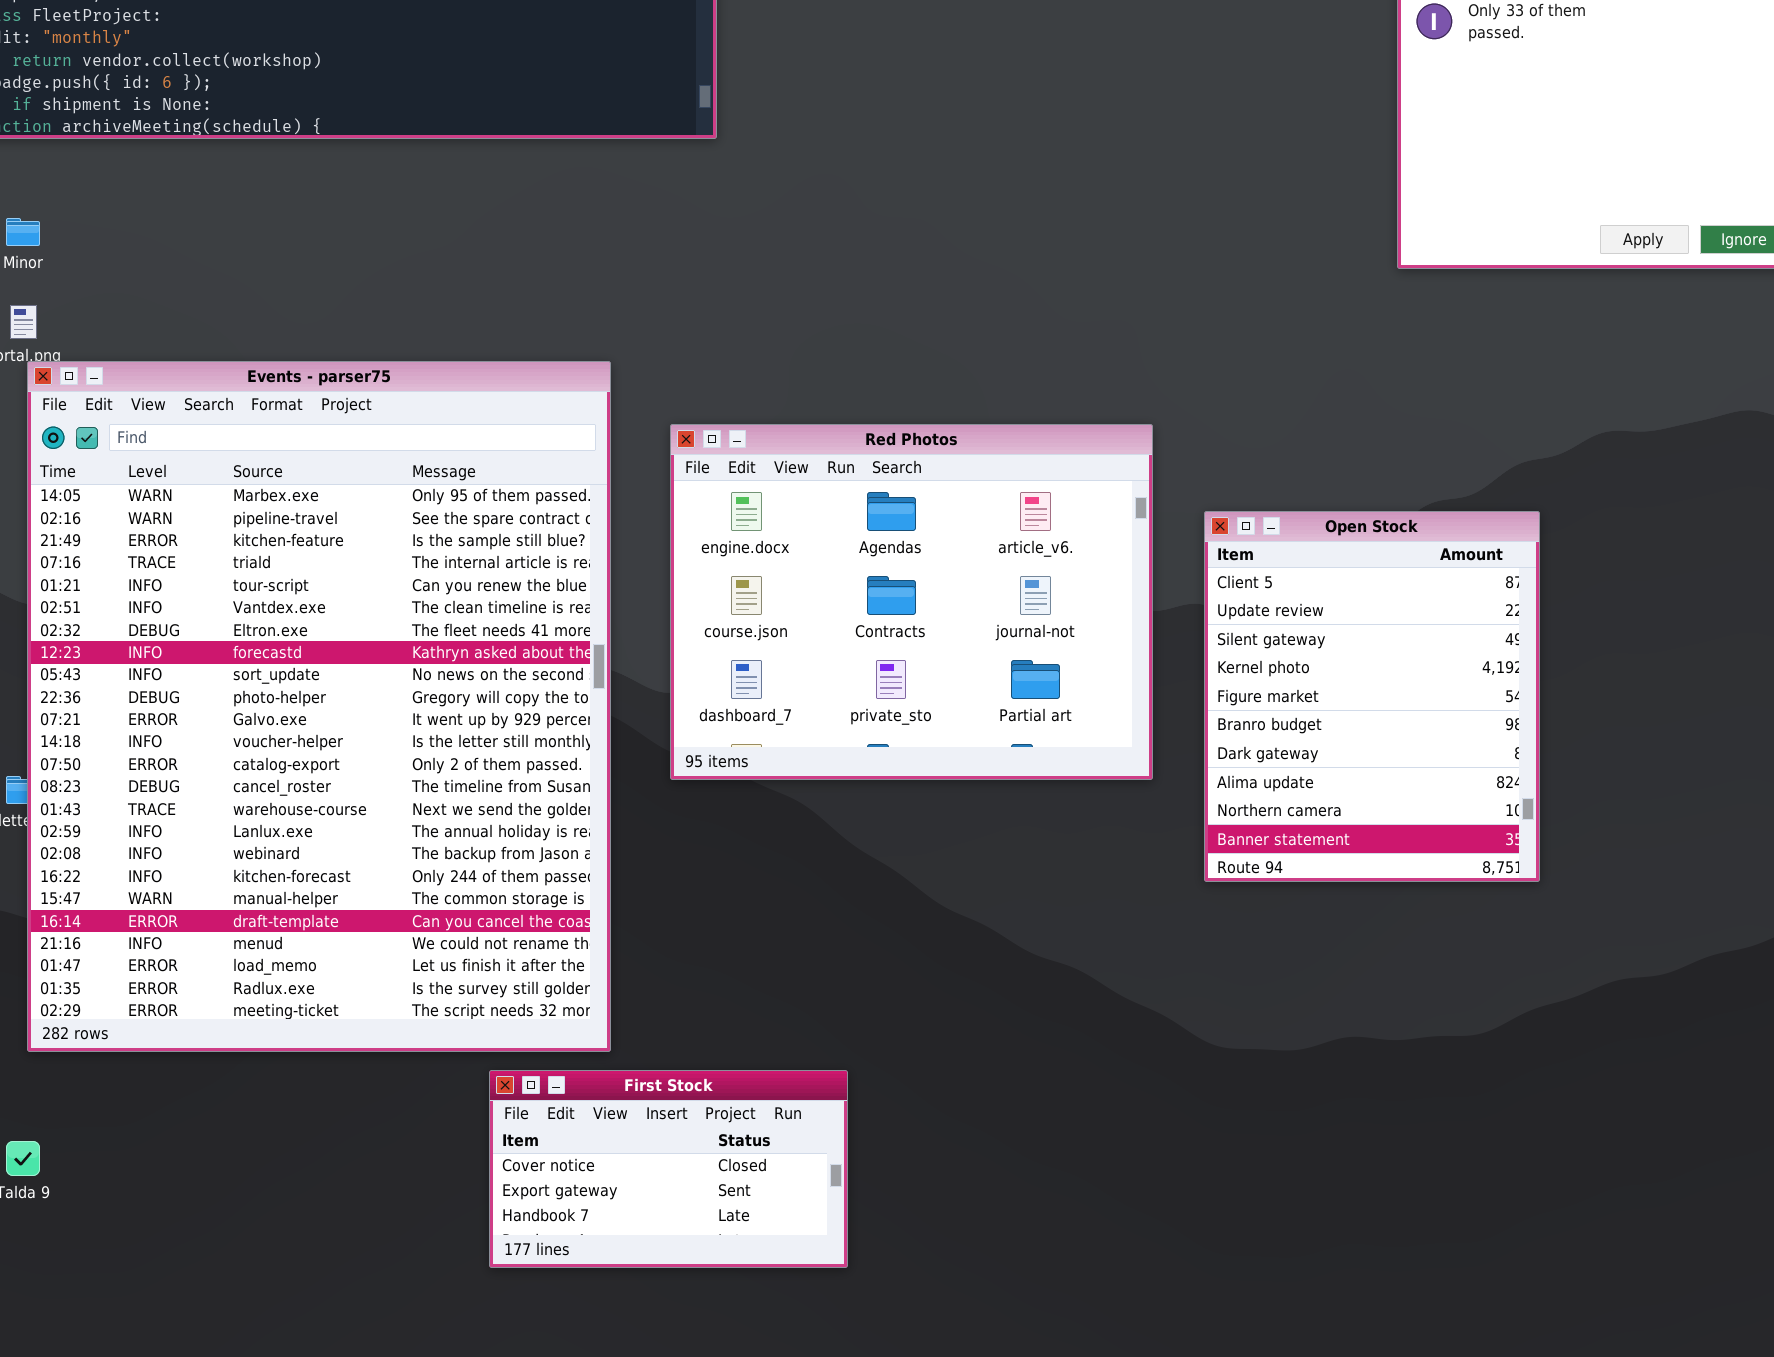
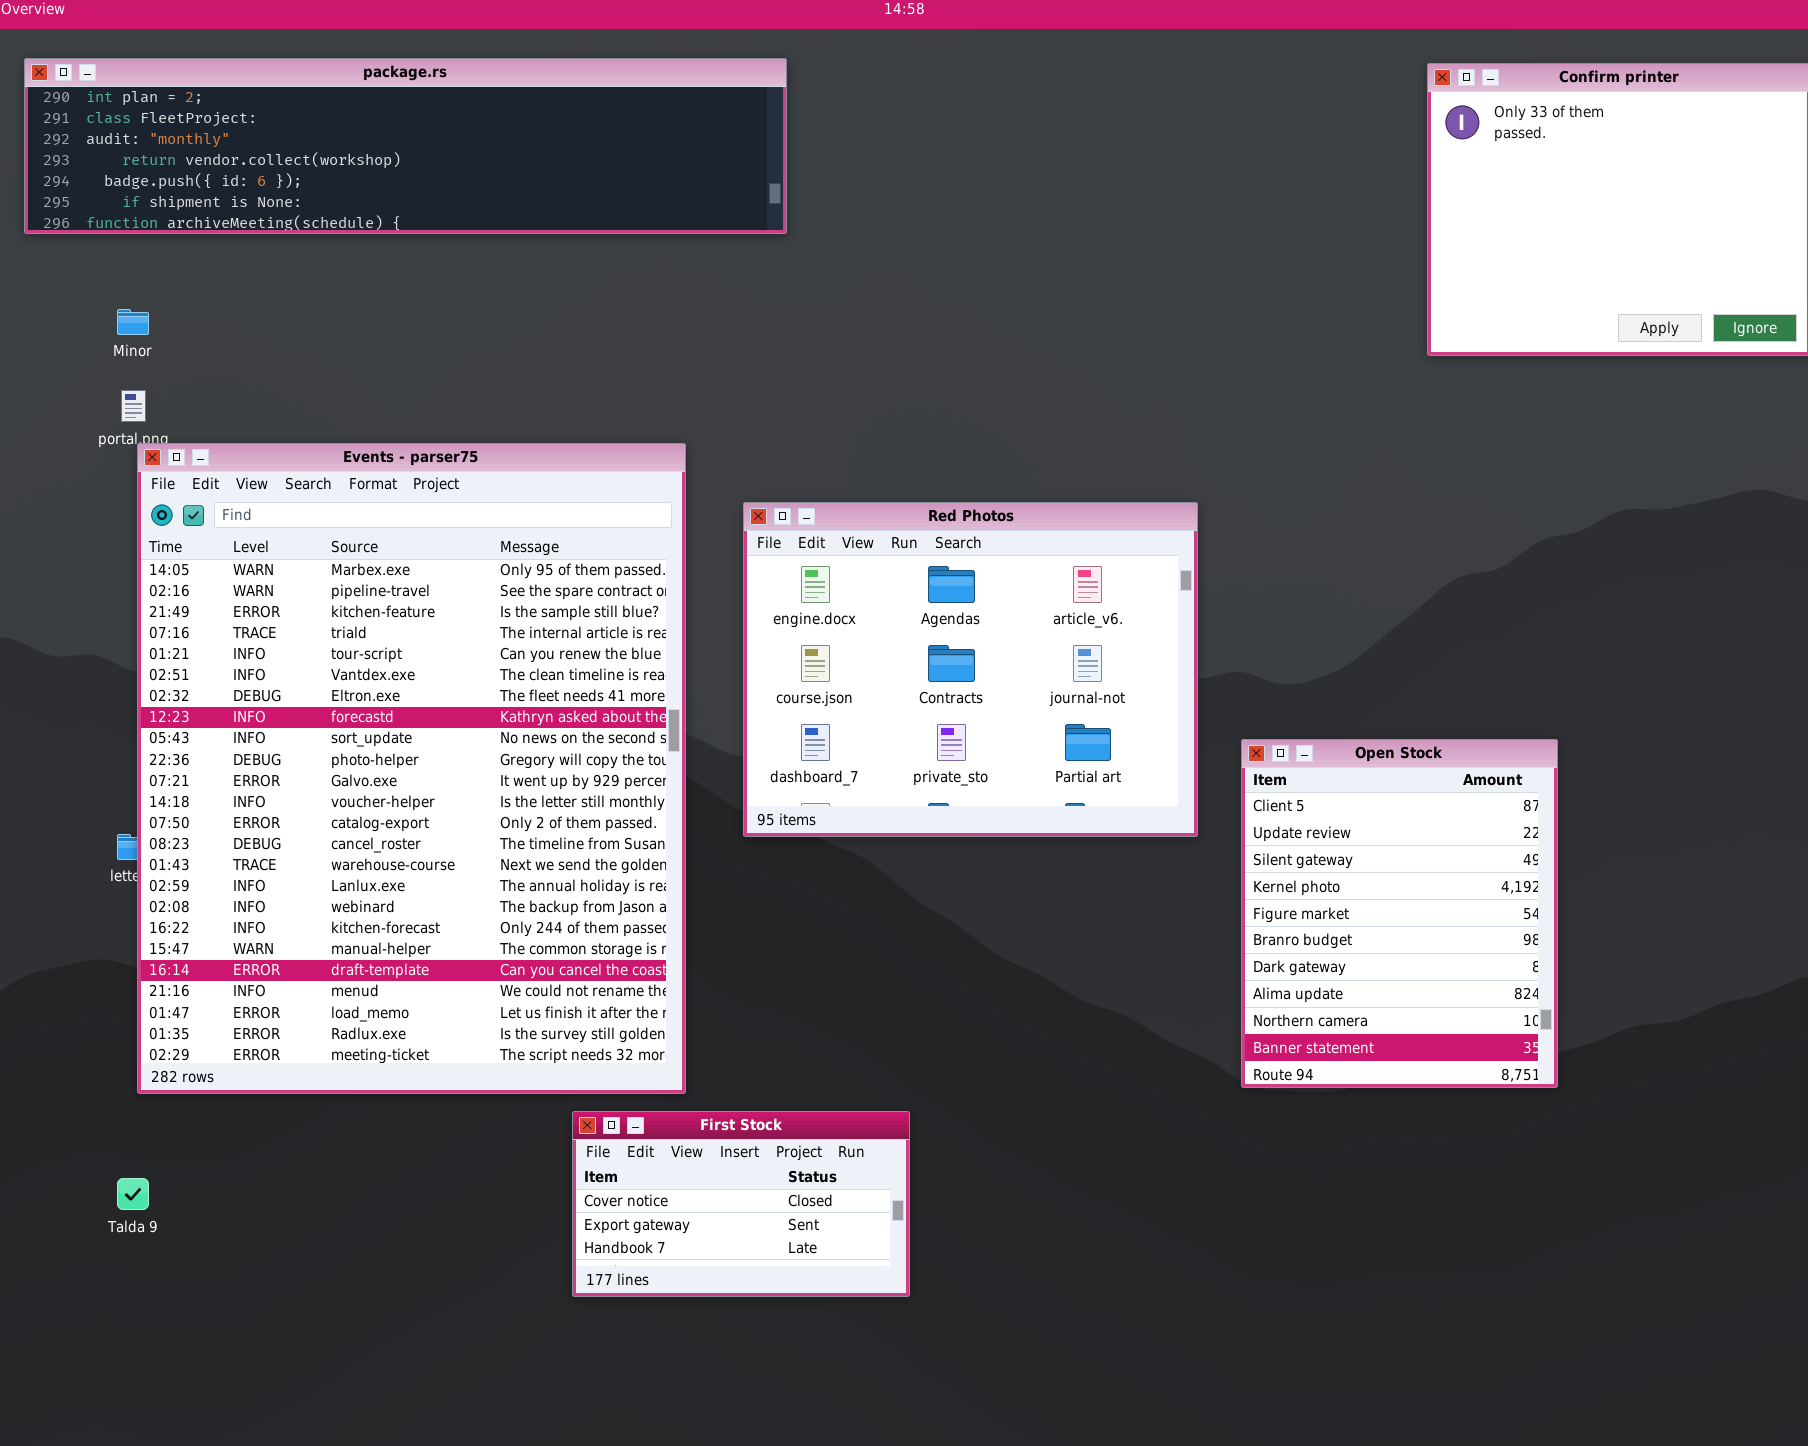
Open Stock: [1204,511,1540,882] -> [1241,739,1558,1088], moved

